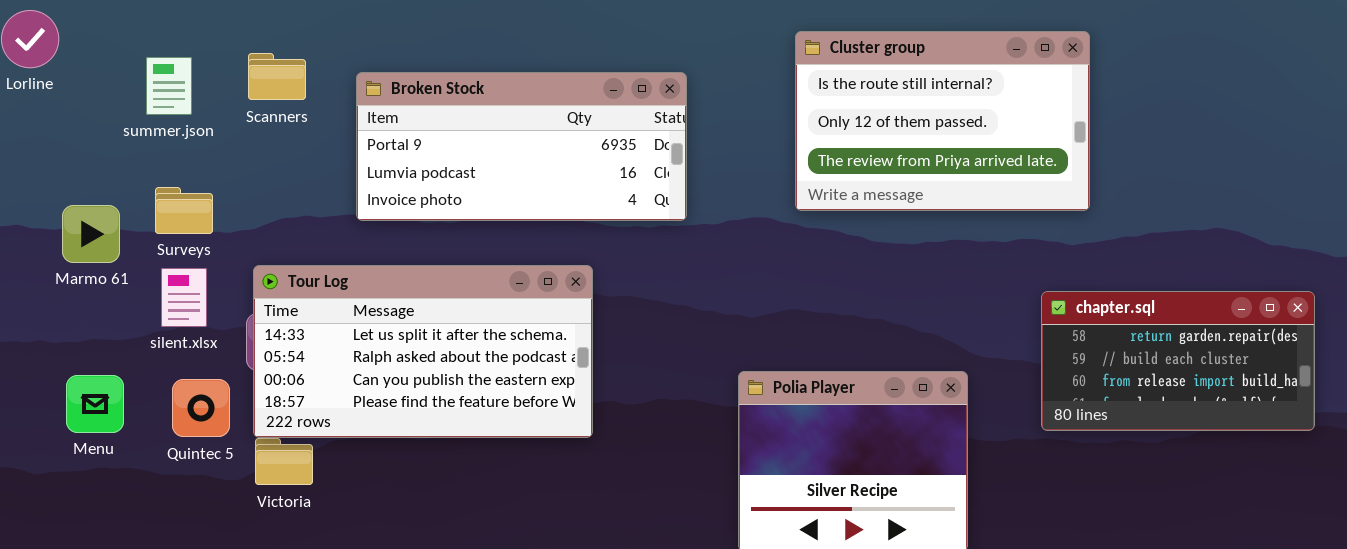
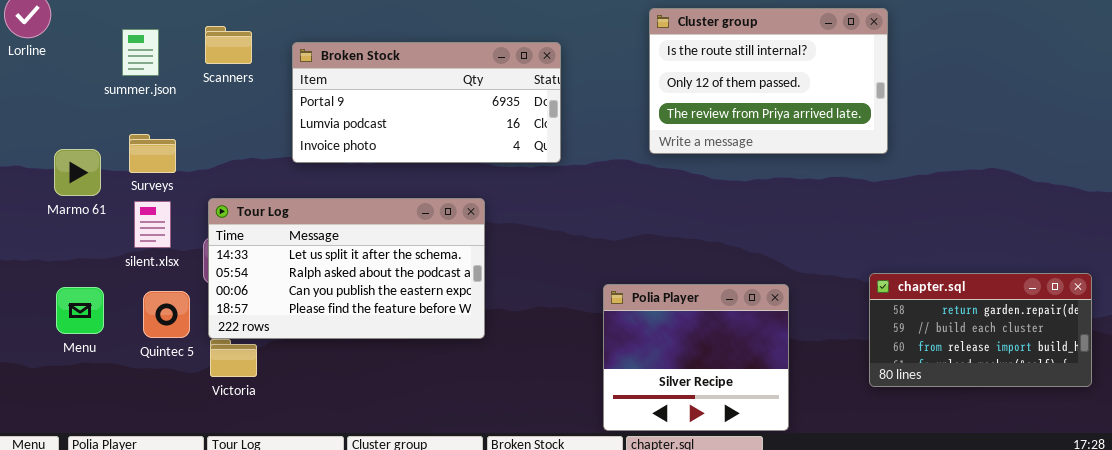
chapter.sql: [1041,291,1315,431] -> [869,273,1092,387], moved

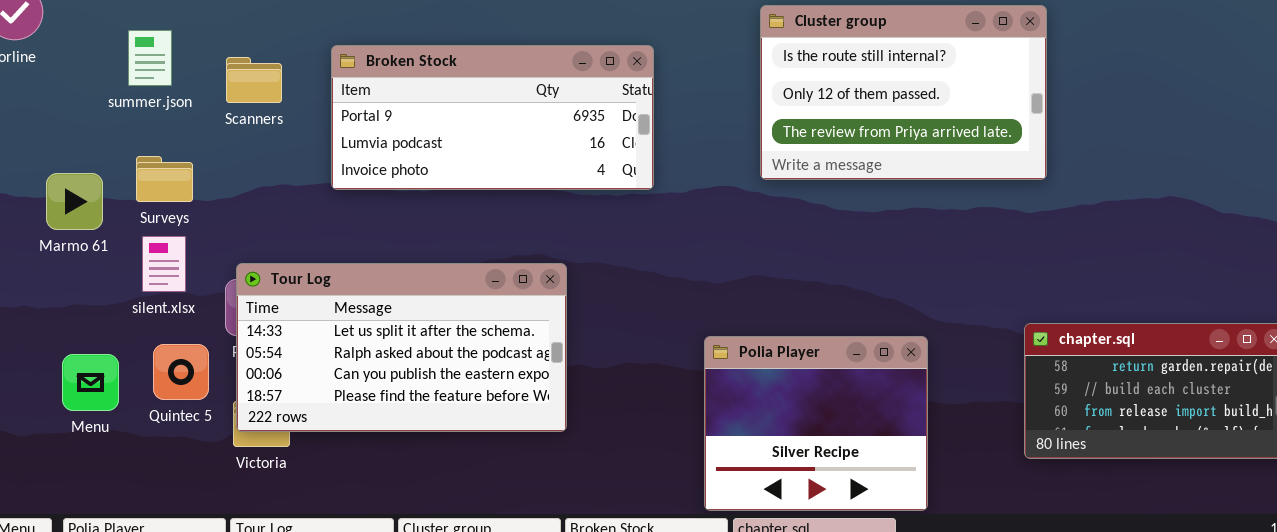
Scanners: [205,26,252,64] -> [226,57,282,103], moved
Tour Log: [208,198,485,339] -> [236,263,567,432], moved
Menu: [56,287,104,334] -> [62,354,119,411], moved

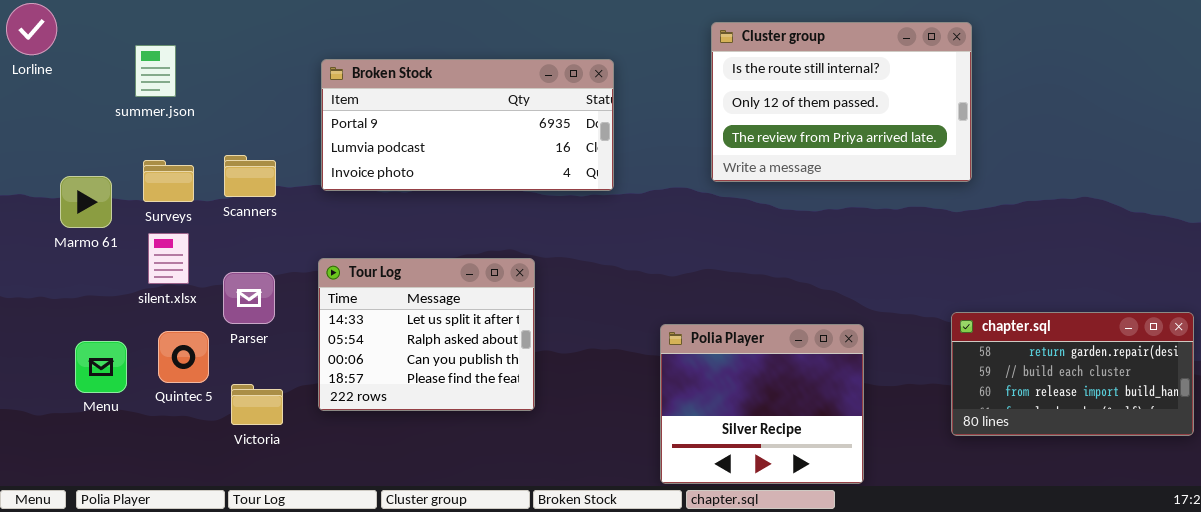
Scanners: [226,57,282,103] -> [224,155,276,197], moved
Tour Log: [236,263,567,432] -> [318,258,535,411], resized

